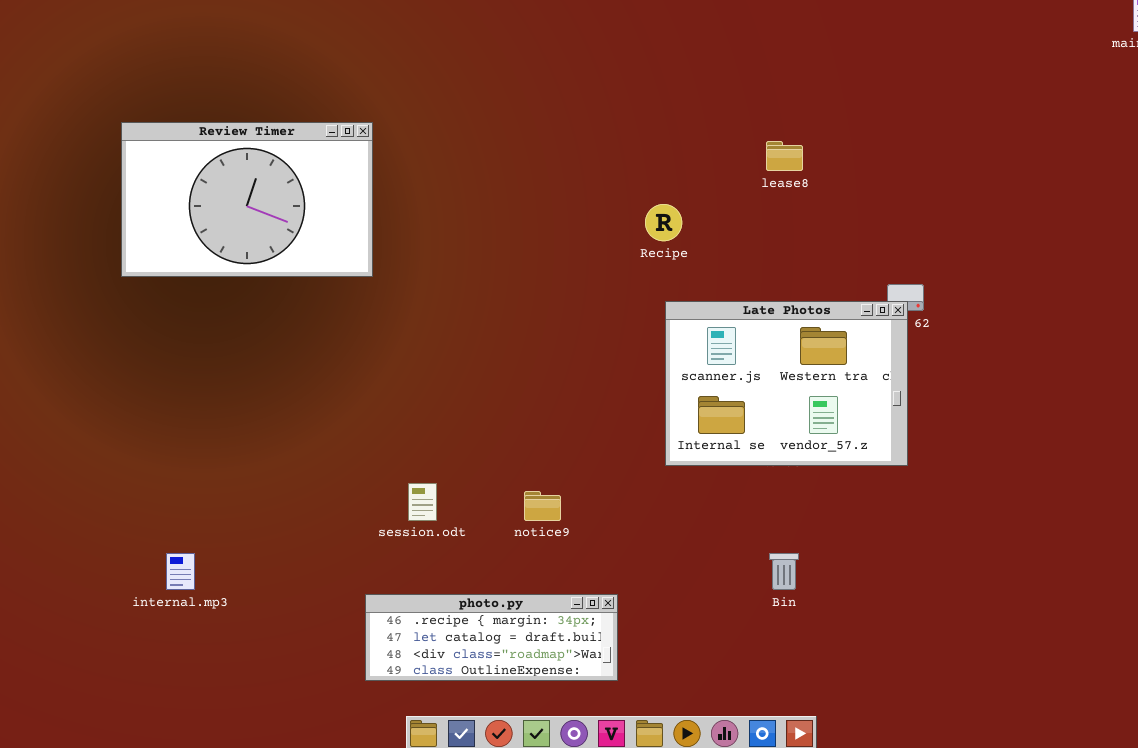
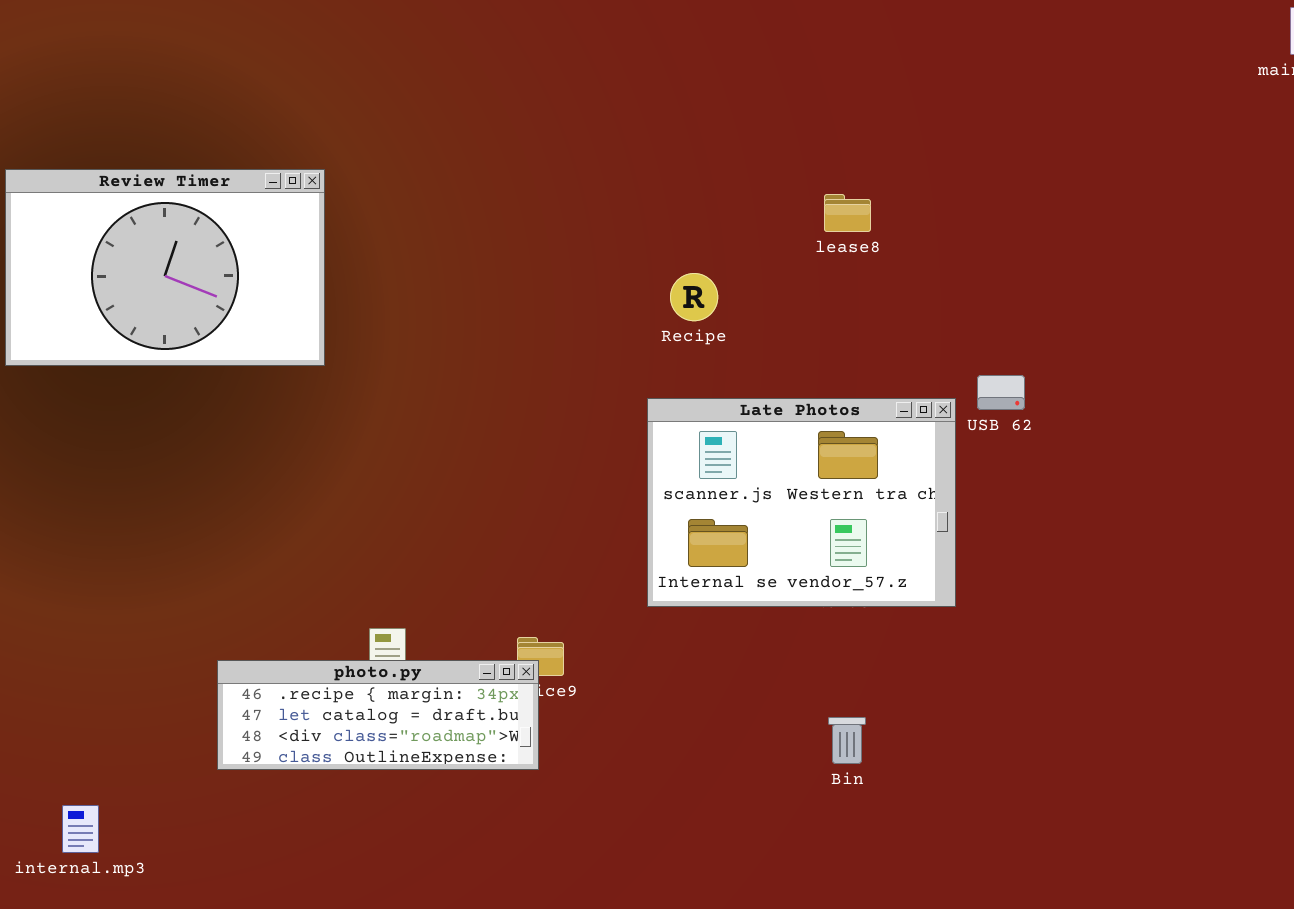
Late Photos: [665,301,908,466] -> [647,398,956,607], moved
internal.mp3: [166,553,195,590] -> [62,805,99,853], moved
photo.py: [365,594,618,681] -> [217,660,539,770], moved

